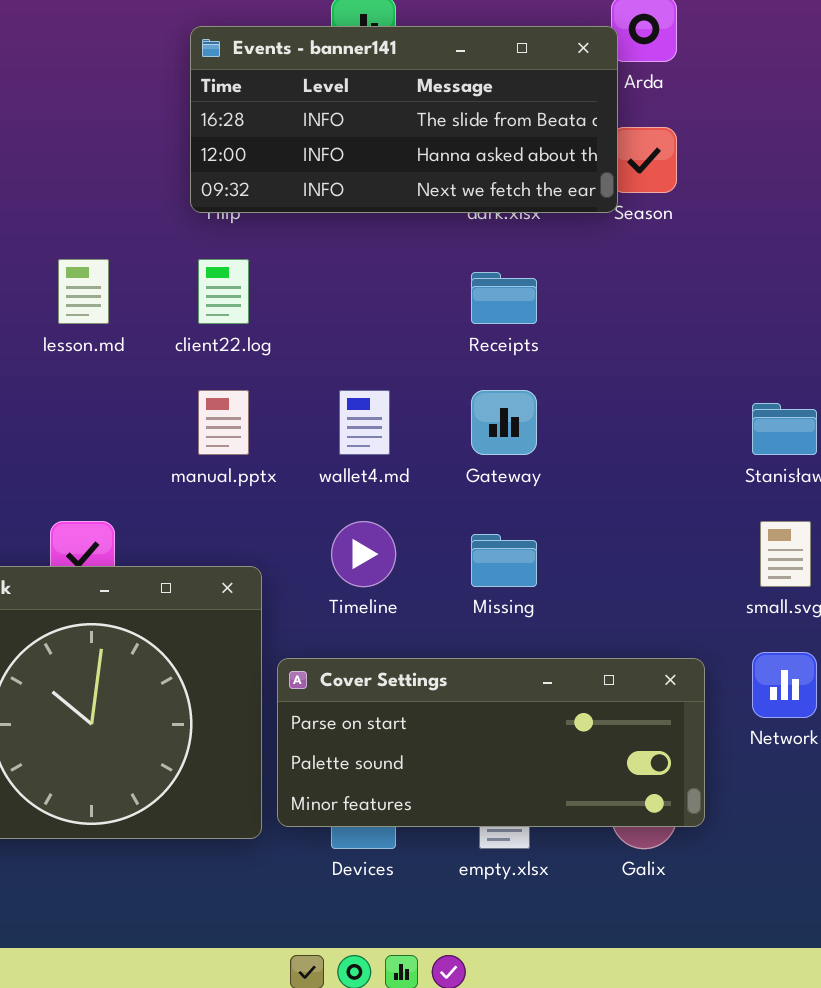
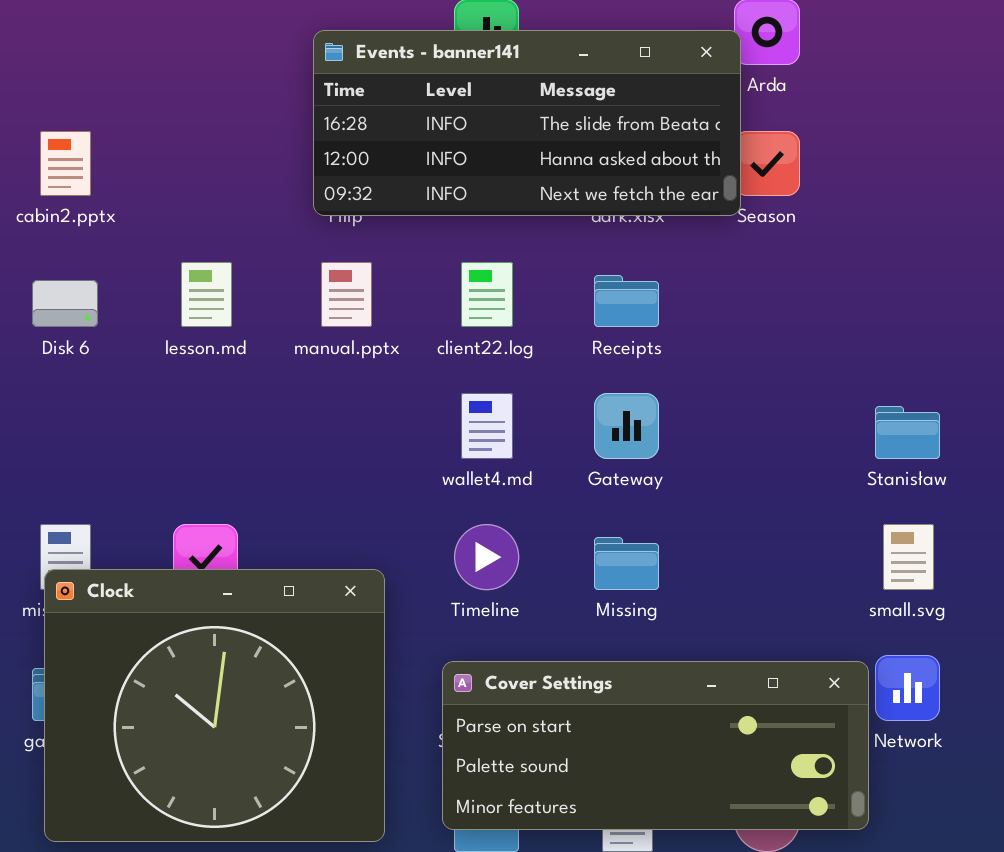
client22.log: [198,259,249,324] -> [461,262,513,327], moved
manual.pptx: [198,390,249,455] -> [321,262,372,327], moved
Cover Settings: [277,658,705,827] -> [442,661,869,830], moved

